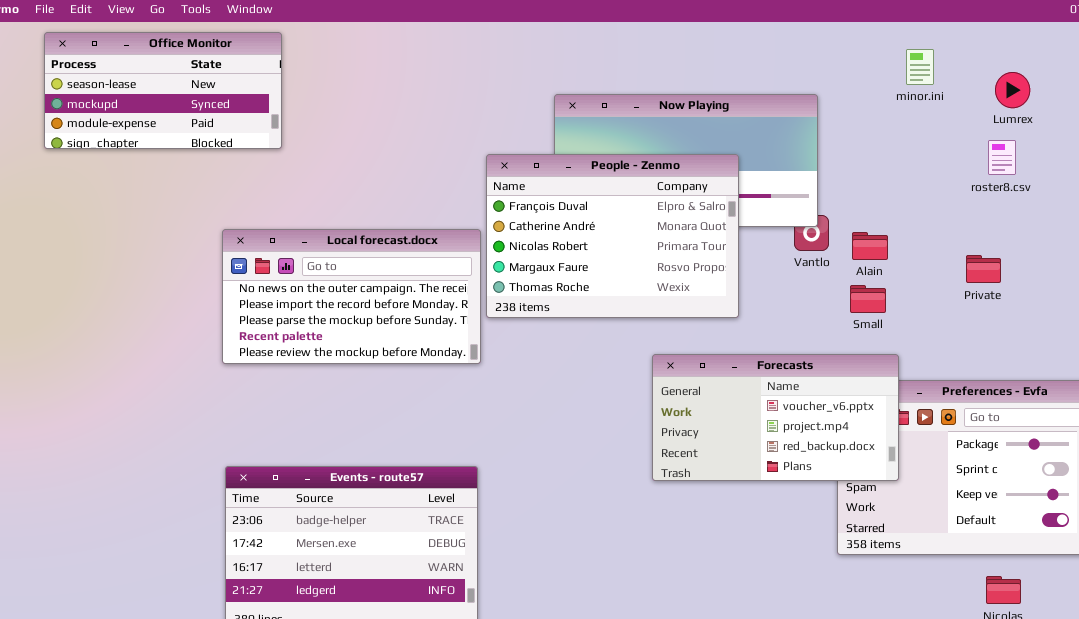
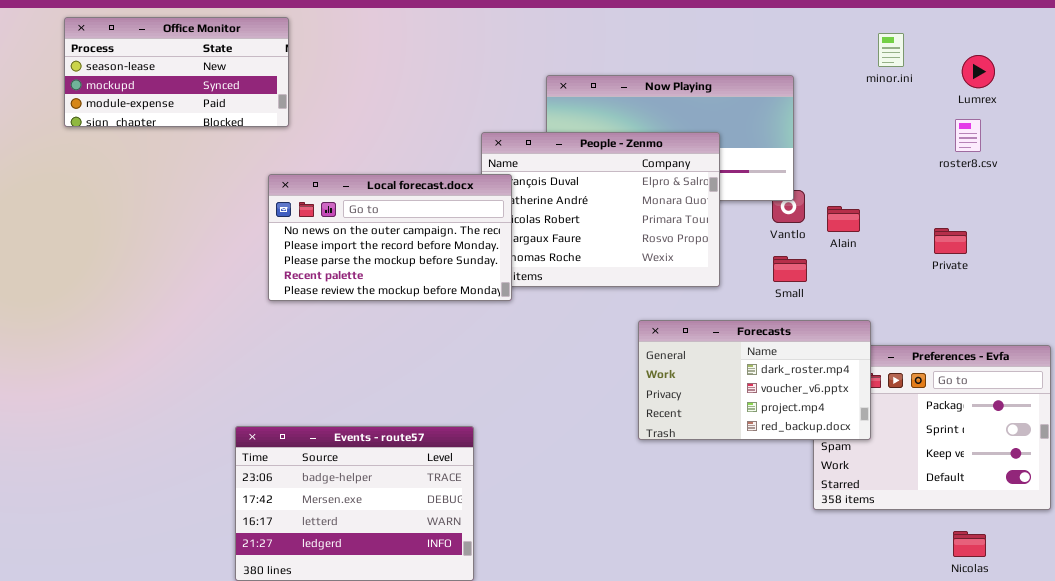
Local forecast.docx: [222,229,481,364] -> [268,174,512,301], moved
Small: [850,285,886,313] -> [773,256,807,282], moved
Forecasts: [652,354,899,481] -> [638,320,871,440], scrolled up 1 row

